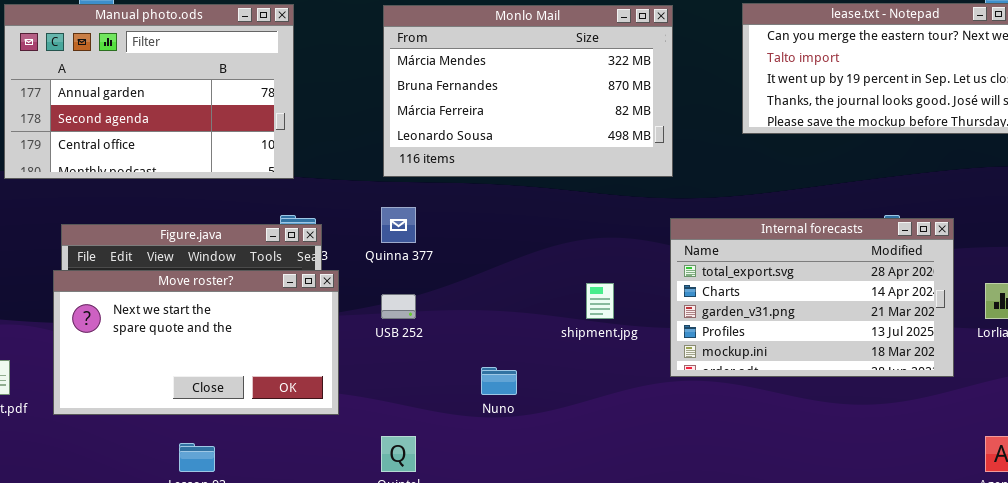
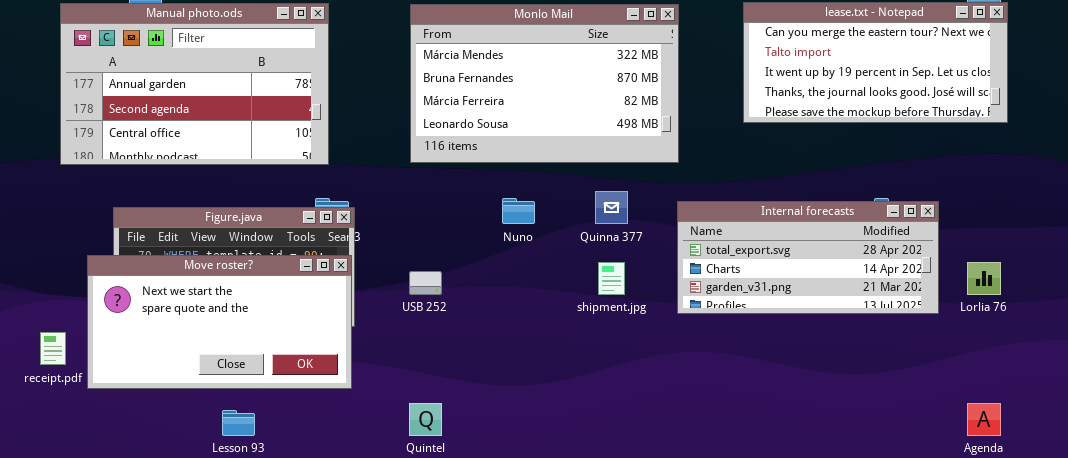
Quinna 377: [381,207,416,243] -> [595,191,628,224], moved
Internal forecasts: [670,218,954,377] -> [677,201,939,314], resized
Move roster?: [53,270,339,415] -> [87,255,352,389], moved
Nuno: [481,367,517,395] -> [502,198,535,224], moved

